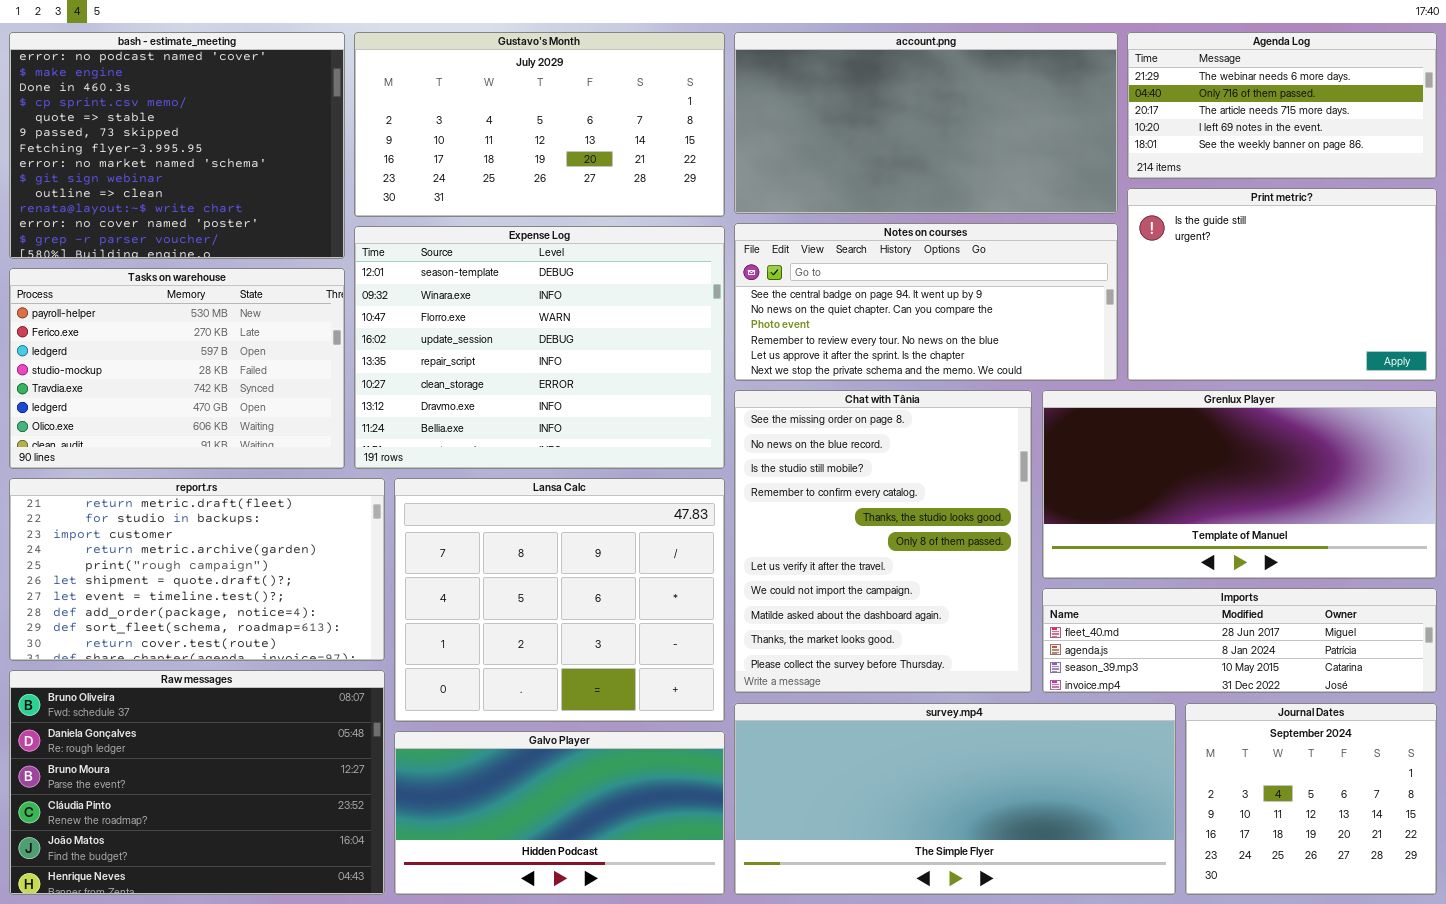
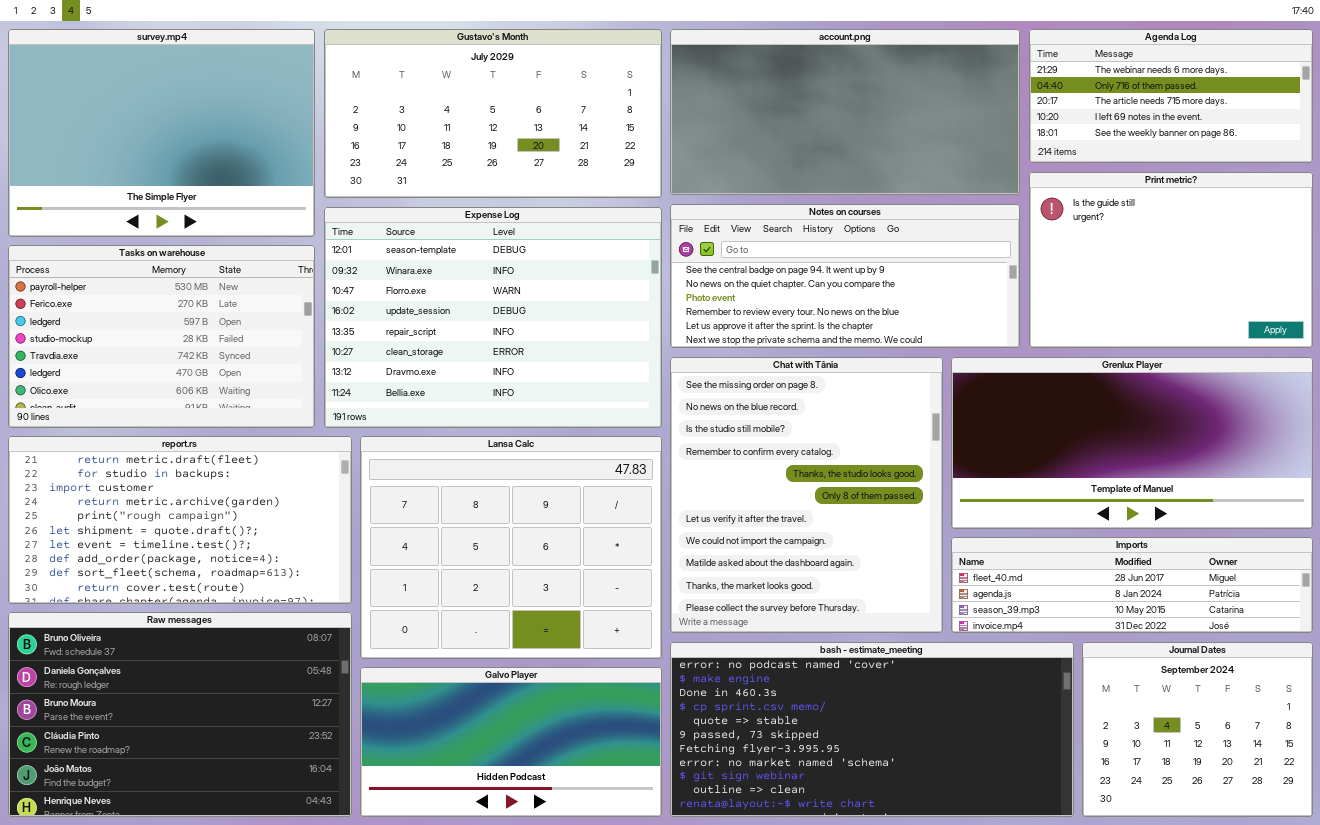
bash - estimate_meeting: [9,32,345,259] -> [670,642,1074,817], moved, resized
survey.mp4: [734,703,1176,895] -> [8,29,315,237], moved, resized

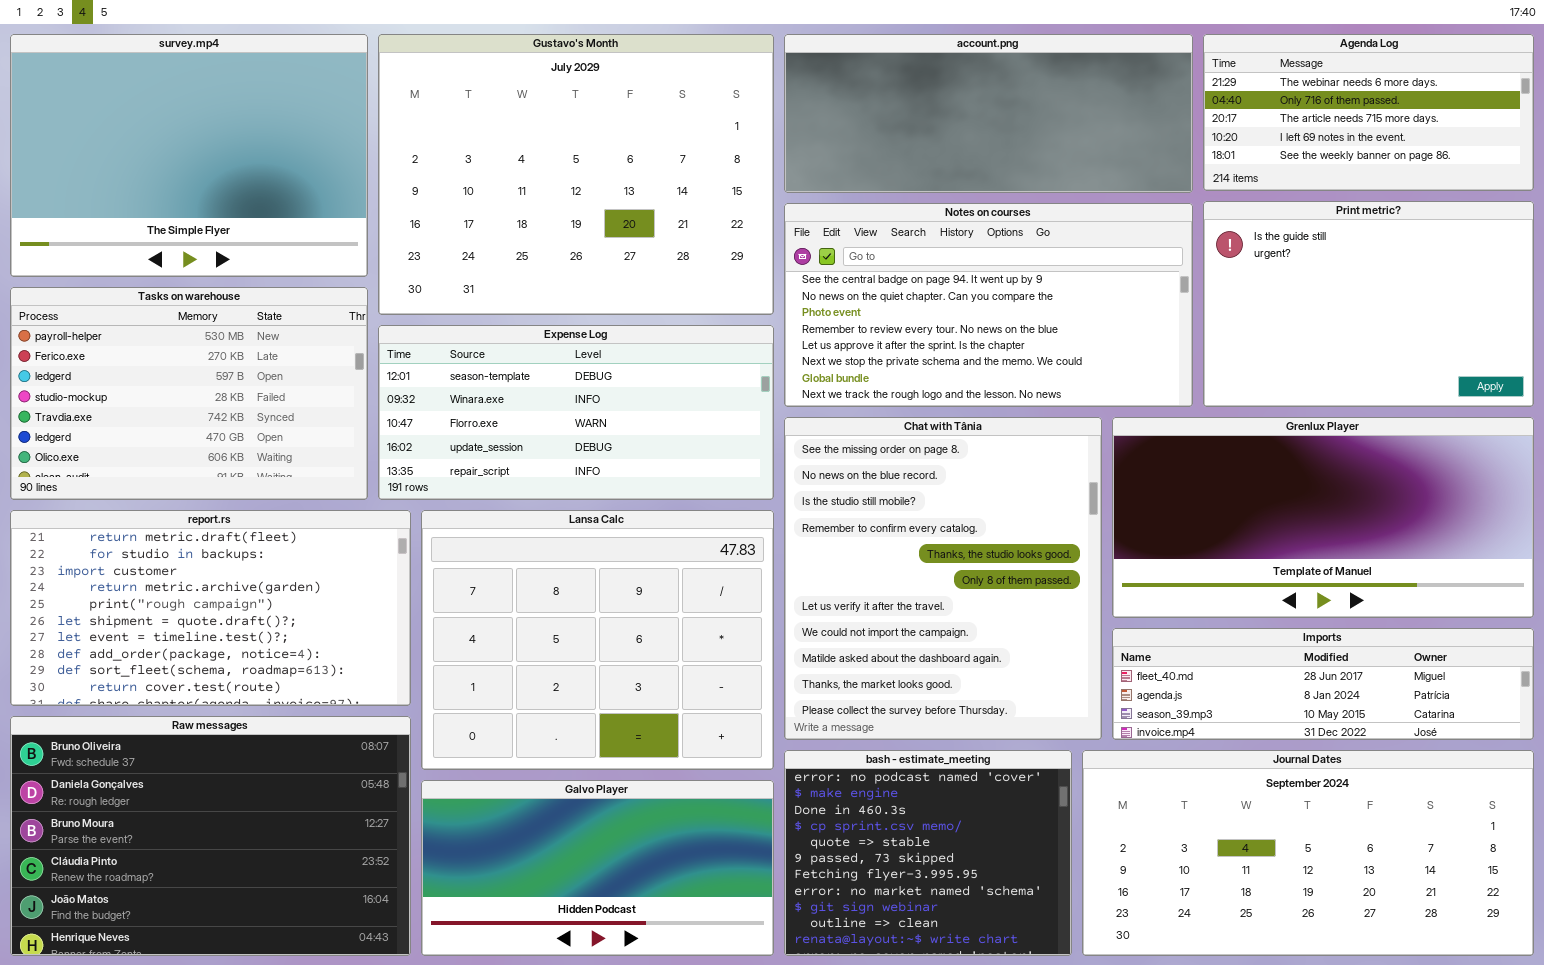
Gustavo's Month: [324,29,662,198] -> [378,34,774,315], resized
account.png: [670,29,1020,195] -> [784,34,1193,193], resized
Notes on courses: [670,204,1020,348] -> [784,203,1193,407], resized
Expense Log: [324,207,662,428] -> [378,325,774,500], resized
bash - estimate_meeting: [670,642,1074,817] -> [784,750,1072,956], resized
Journal Dates: [1082,642,1313,817] -> [1082,750,1534,956], resized

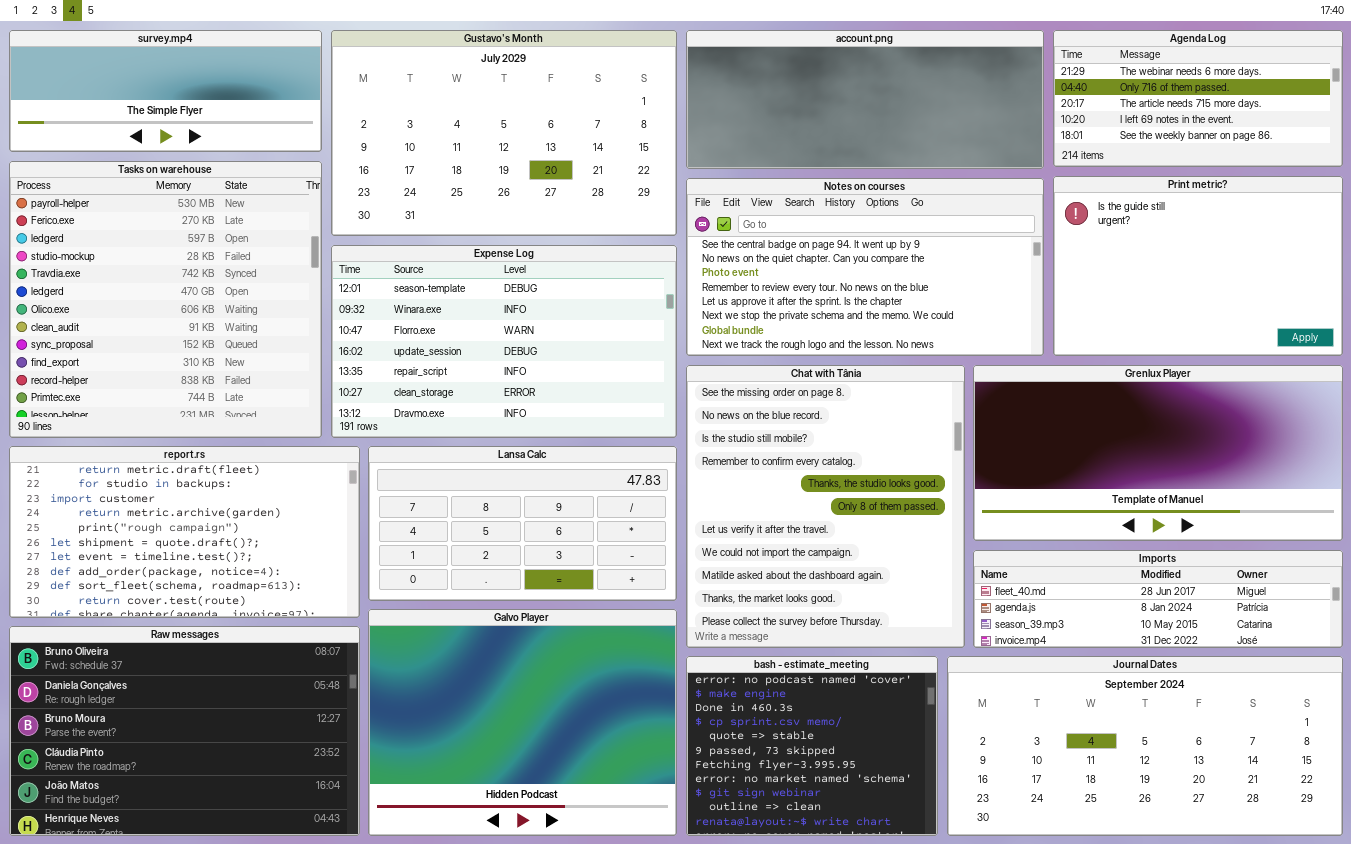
survey.mp4: [10,34,368,277] -> [9,30,322,152], resized
Gustavo's Month: [378,34,774,315] -> [331,30,677,236], resized
Tasks on warehouse: [10,287,368,500] -> [9,161,322,438], resized
Expense Log: [378,325,774,500] -> [331,245,677,438], resized
Lansa Calc: [421,510,774,770] -> [368,446,677,601], resized
Galvo Player: [421,780,774,956] -> [368,609,677,836], resized

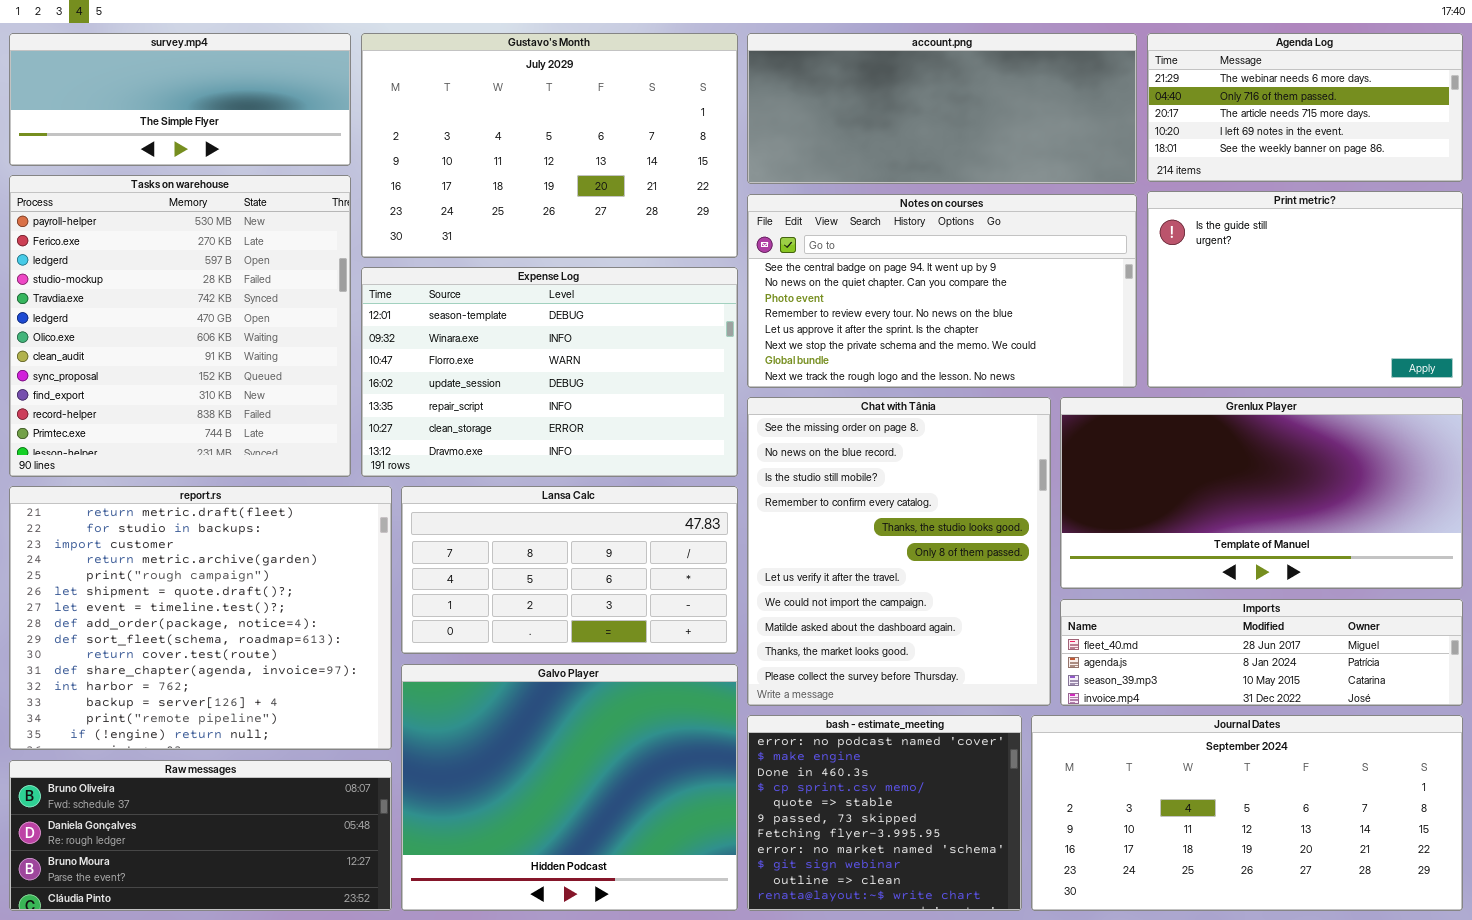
report.rs: [9,446,360,618] -> [9,486,392,750], resized
Raw messages: [9,626,360,836] -> [9,760,392,911], resized

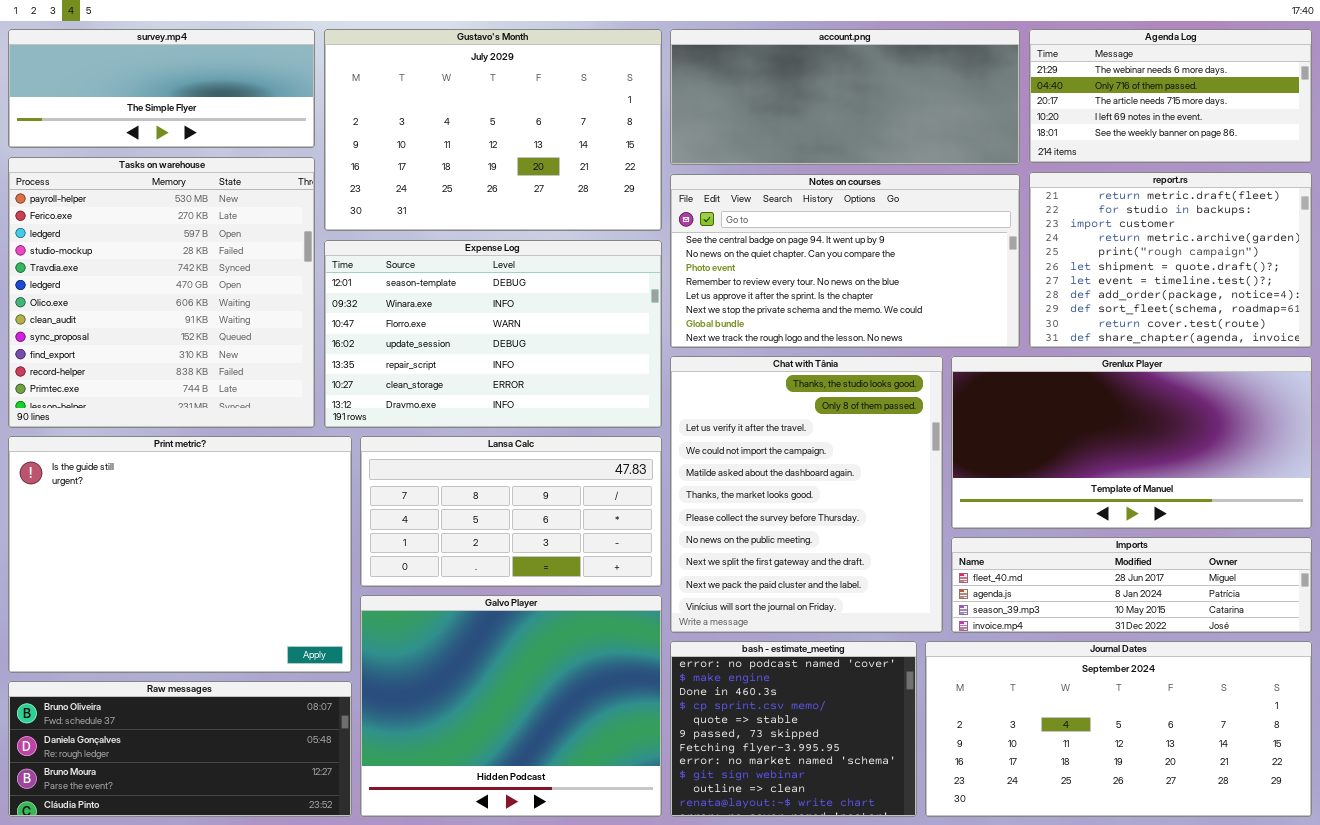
Print metric?: [1147,191,1463,388] -> [8,436,352,673], moved, resized
Chat with Tânia: [747,397,1051,706] -> [670,356,943,633], scrolled down 4 rows
report.rs: [9,486,392,750] -> [1029,172,1312,348], moved, resized

